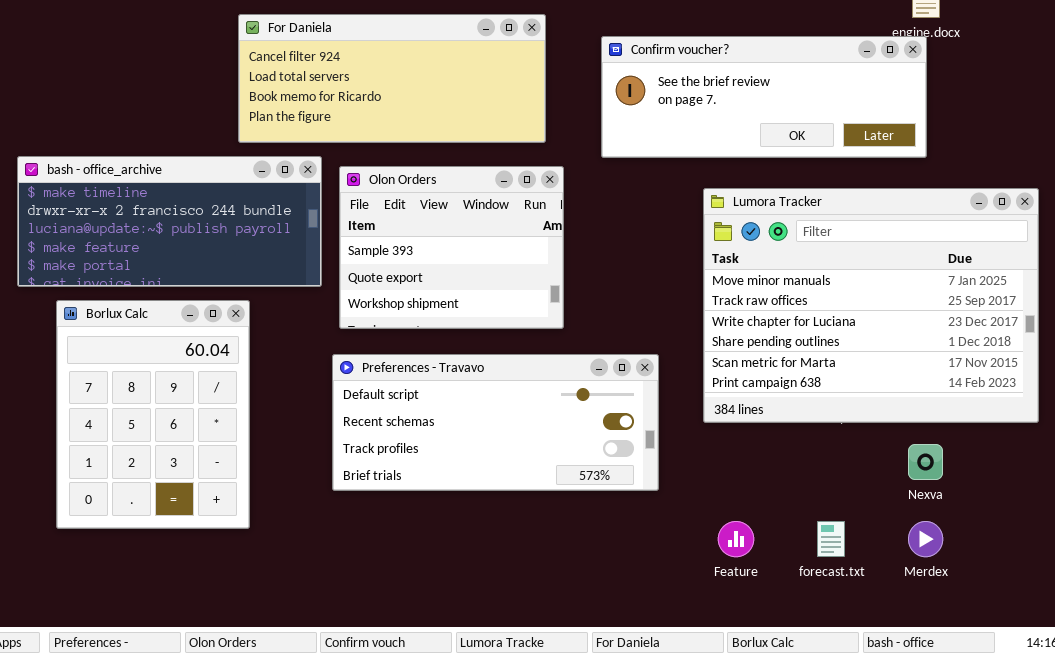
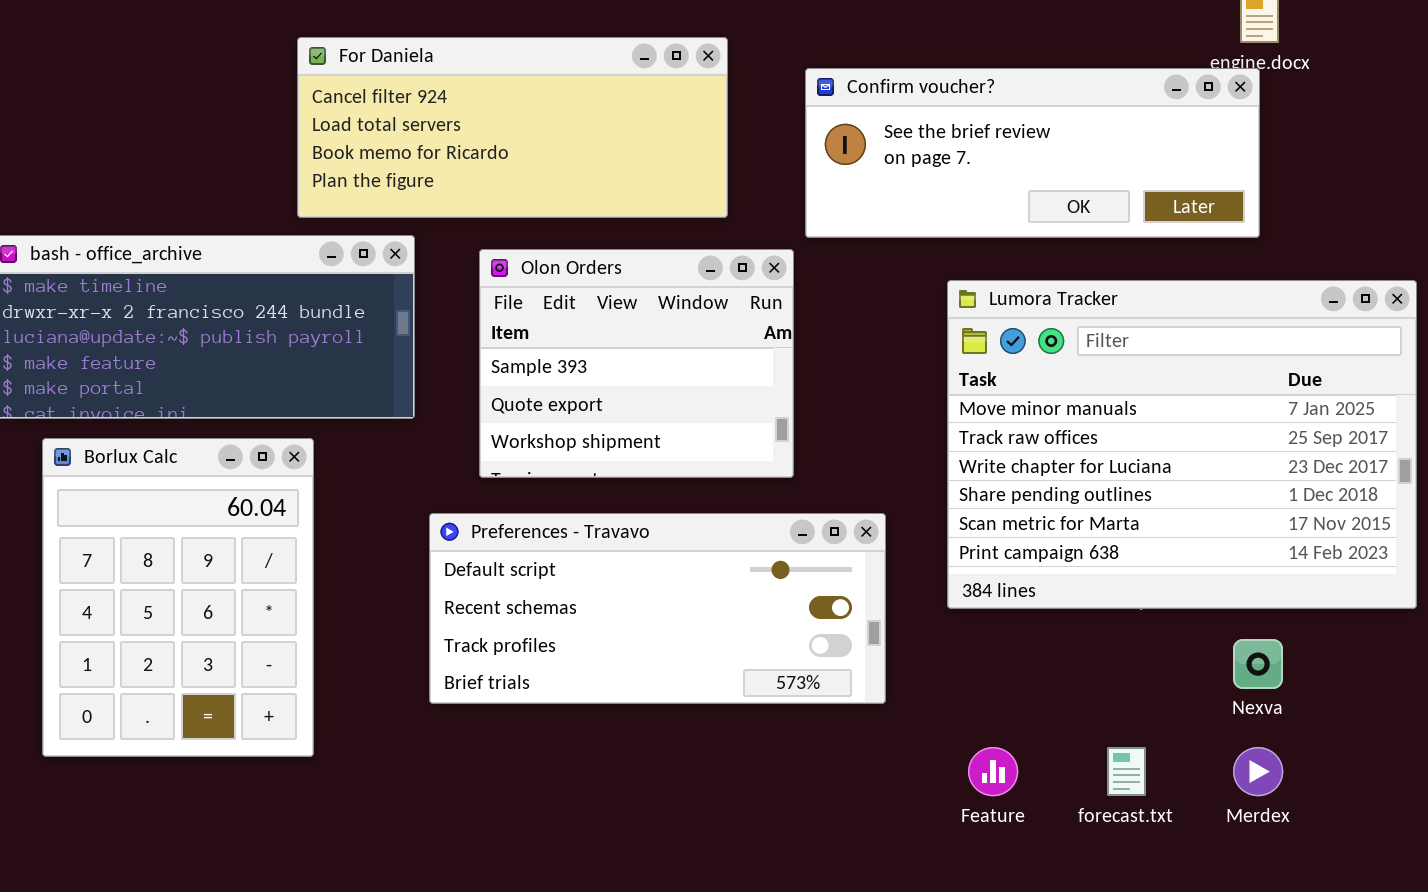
Olon Orders: [339,166,564,329] -> [479,249,794,478], moved

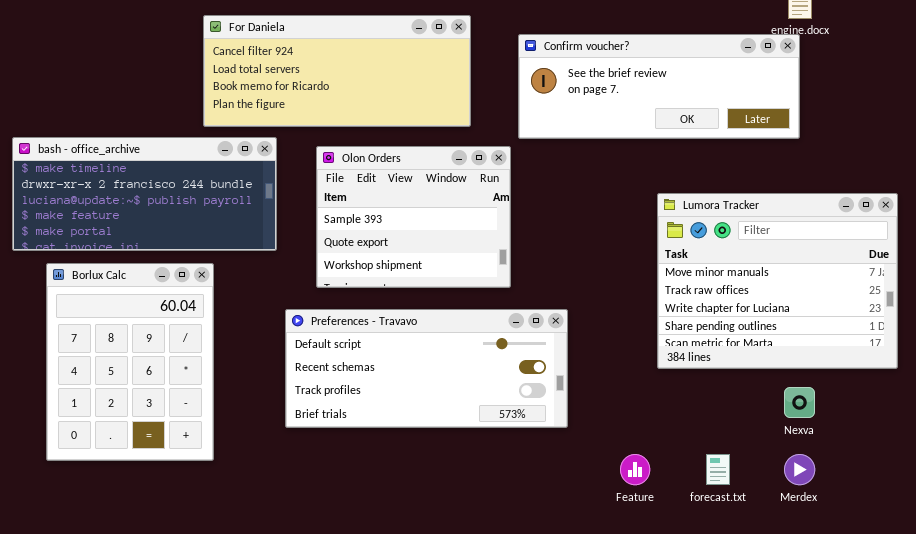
Lumora Tracker: [947,280,1417,609] -> [657,193,898,369], resized

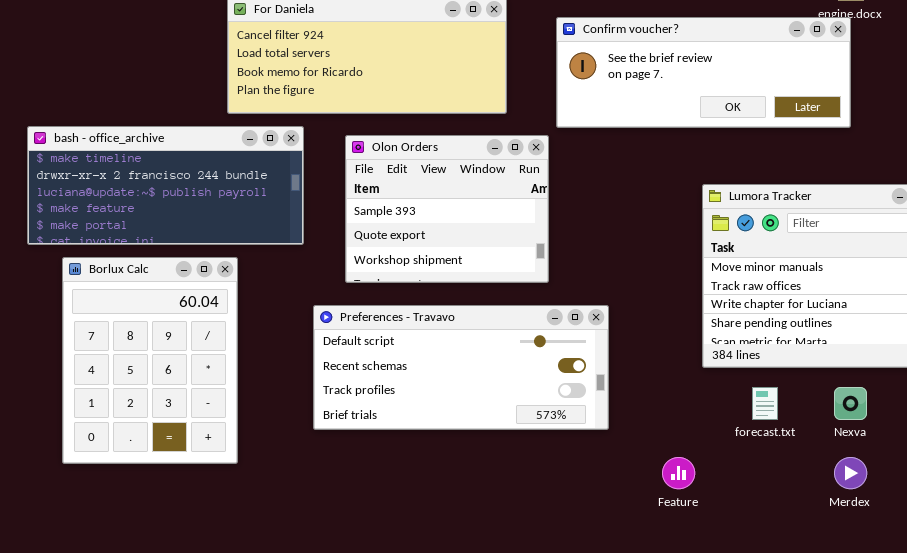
forecast.txt: [706,454,730,485] -> [752,387,778,420], moved

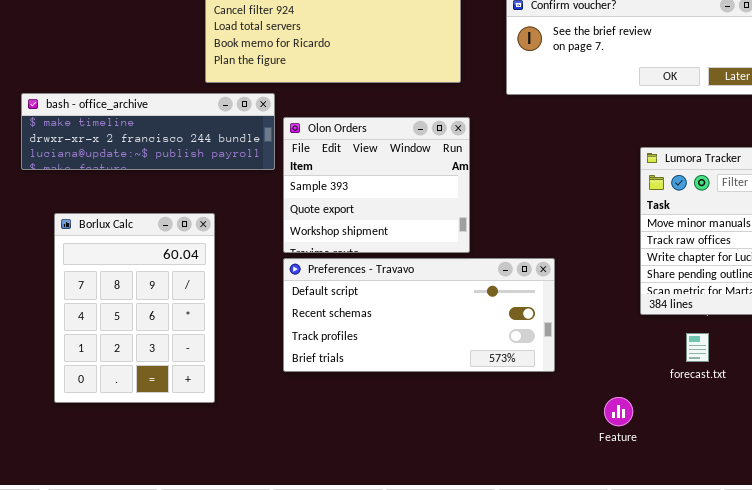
bash - office_archive: [27,126,304,245] -> [21,93,275,170], resized
Olon Orders: [345,135,549,283] -> [283,117,470,253], moved

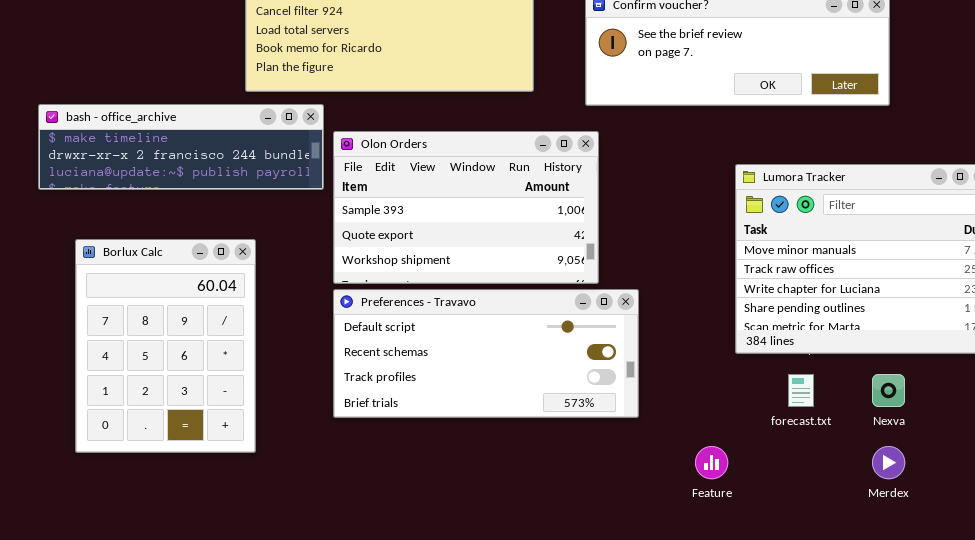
Olon Orders: [283,117,470,253] -> [333,131,599,284], resized

